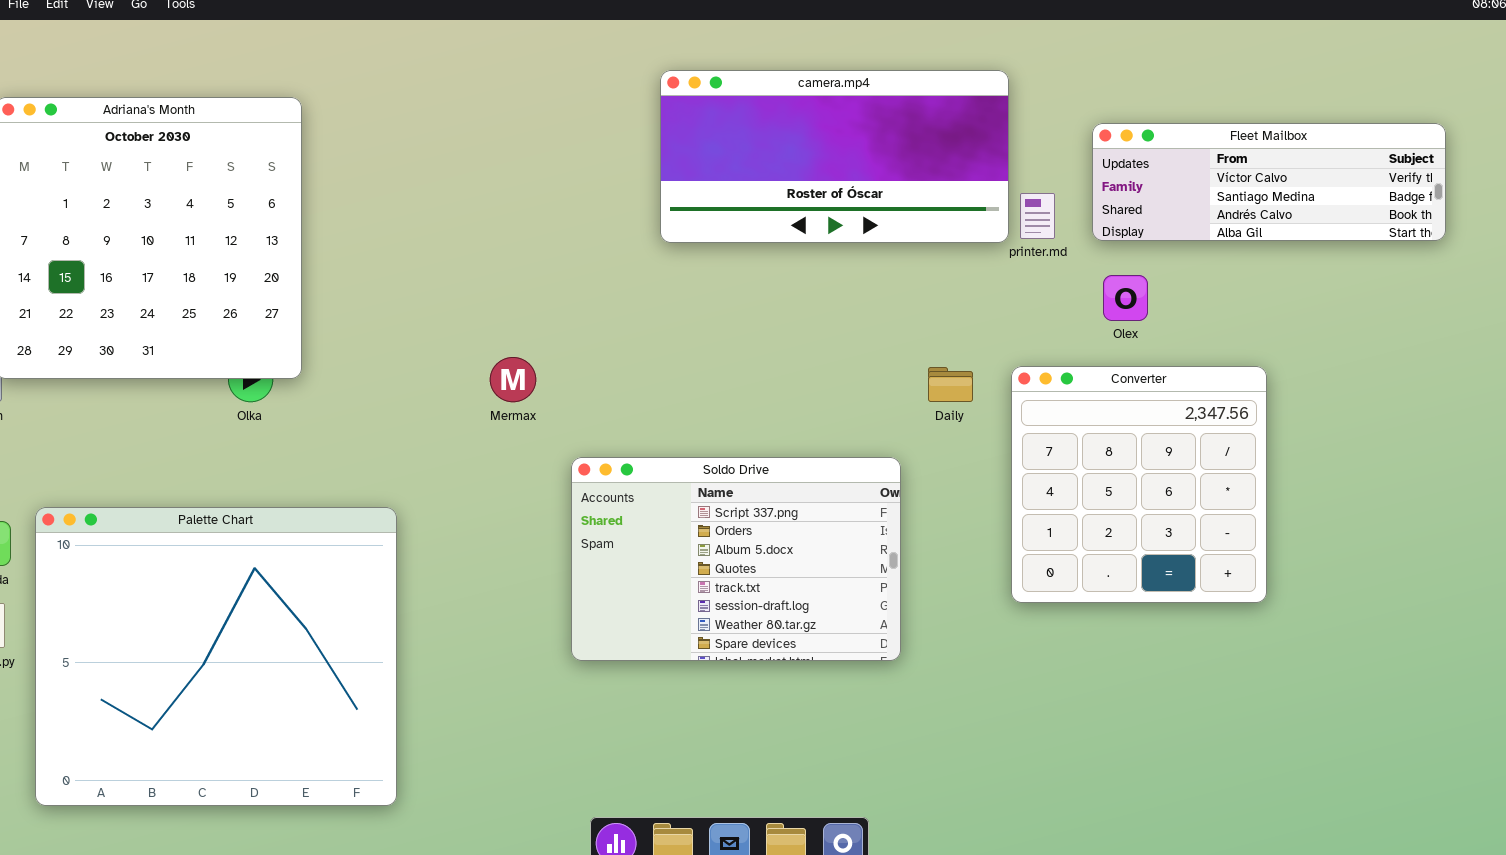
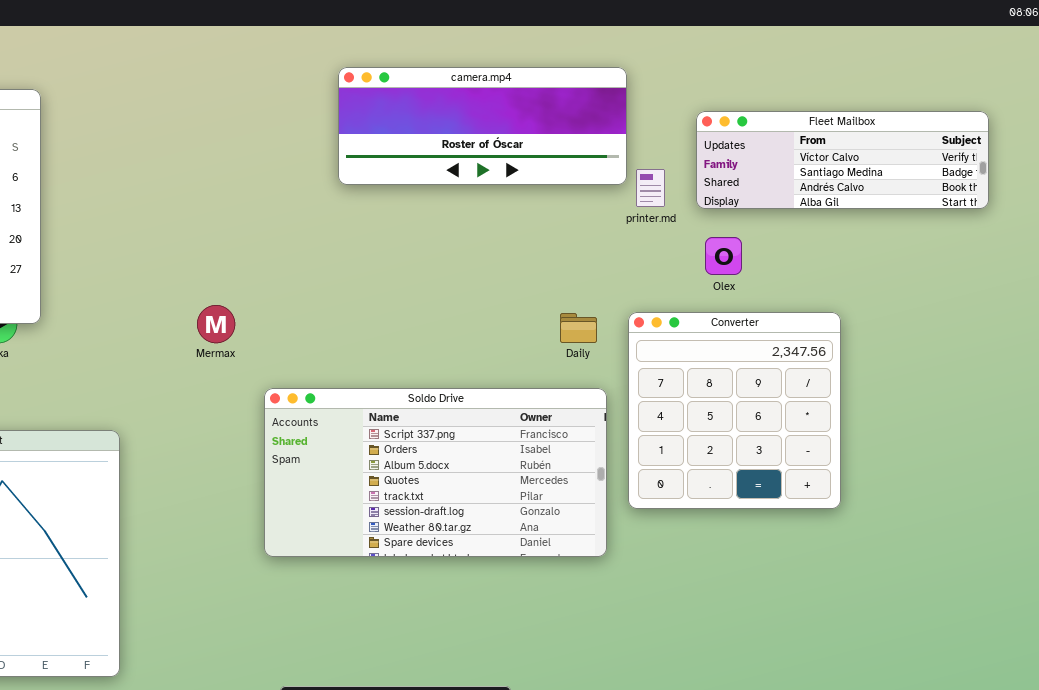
camera.mp4: [660,70,1009,243] -> [338,67,627,185], resized
Soldo Drive: [571,457,901,661] -> [264,388,607,557], resized

